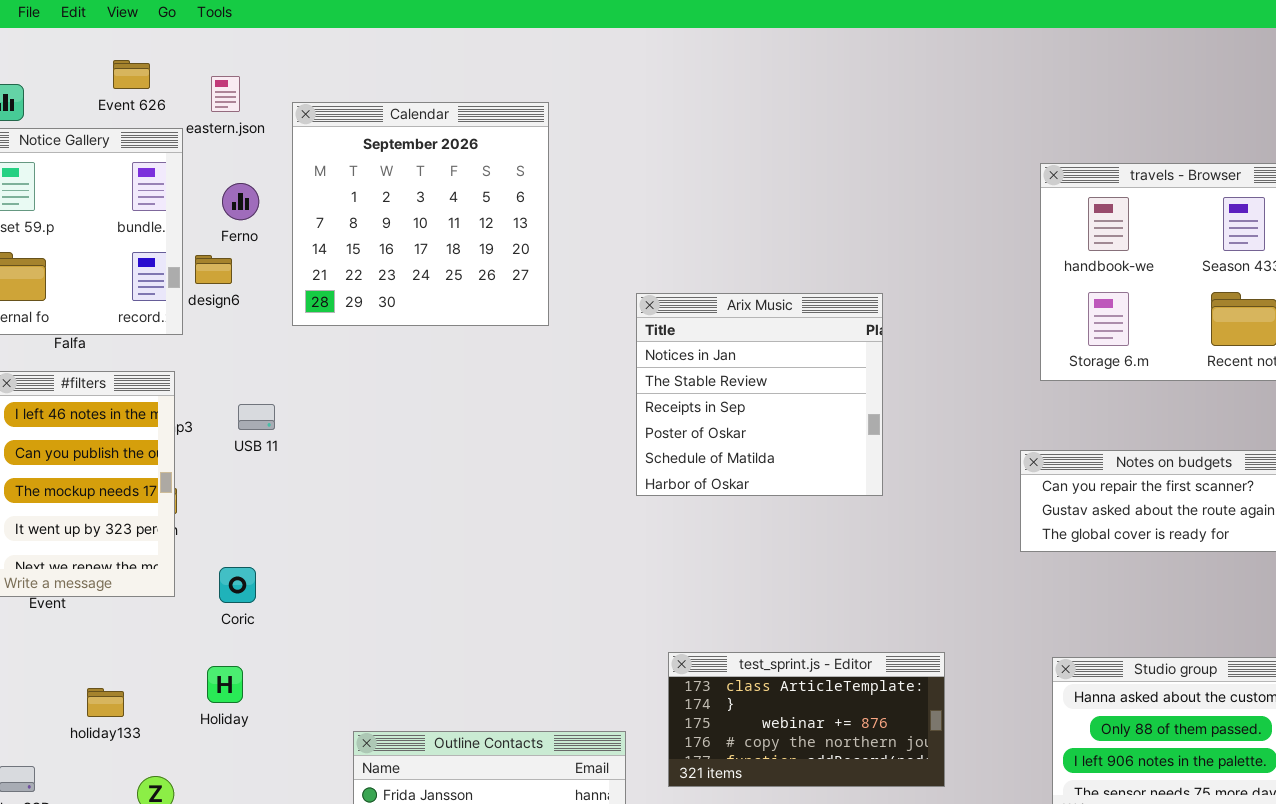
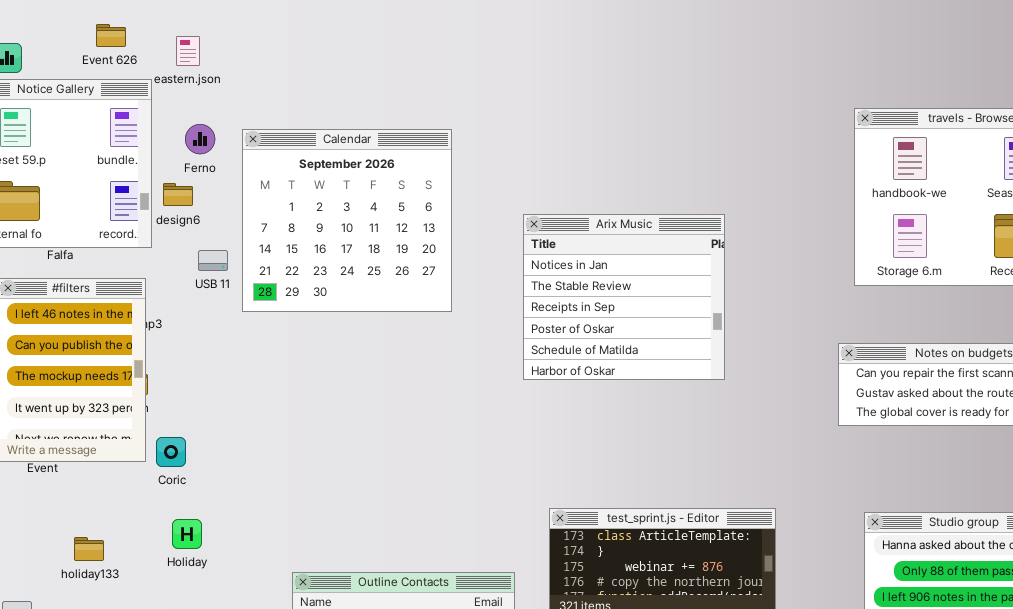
Calendar: [292,102,549,326] -> [242,129,452,312], moved
USB 11: [238,404,275,430] -> [198,250,228,271], moved
Coric: [219,567,256,603] -> [156,437,186,467], moved

